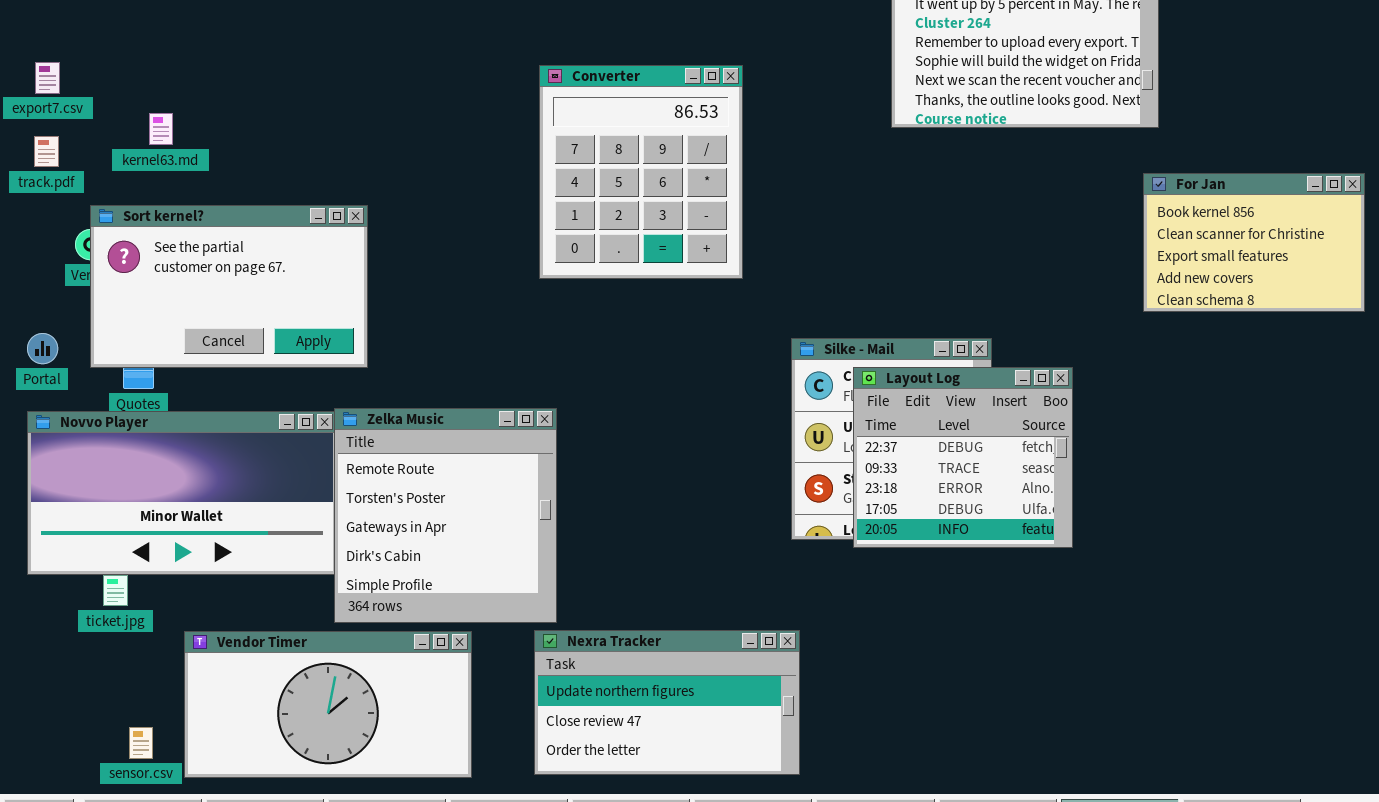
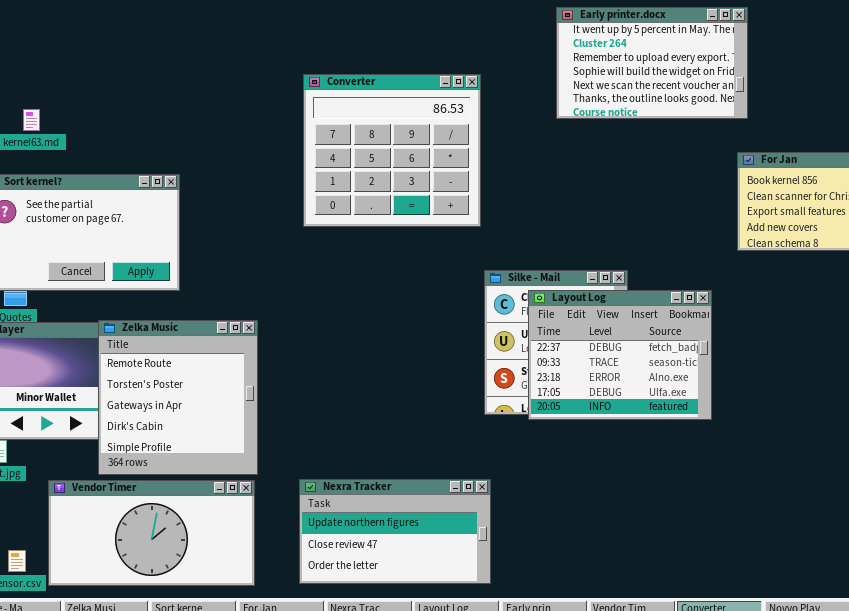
Converter: [539,65,743,279] -> [303,74,481,227], resized
Layout Log: [853,367,1073,548] -> [528,290,712,420], resized
Zelka Music: [334,408,557,623] -> [98,320,258,475], moved

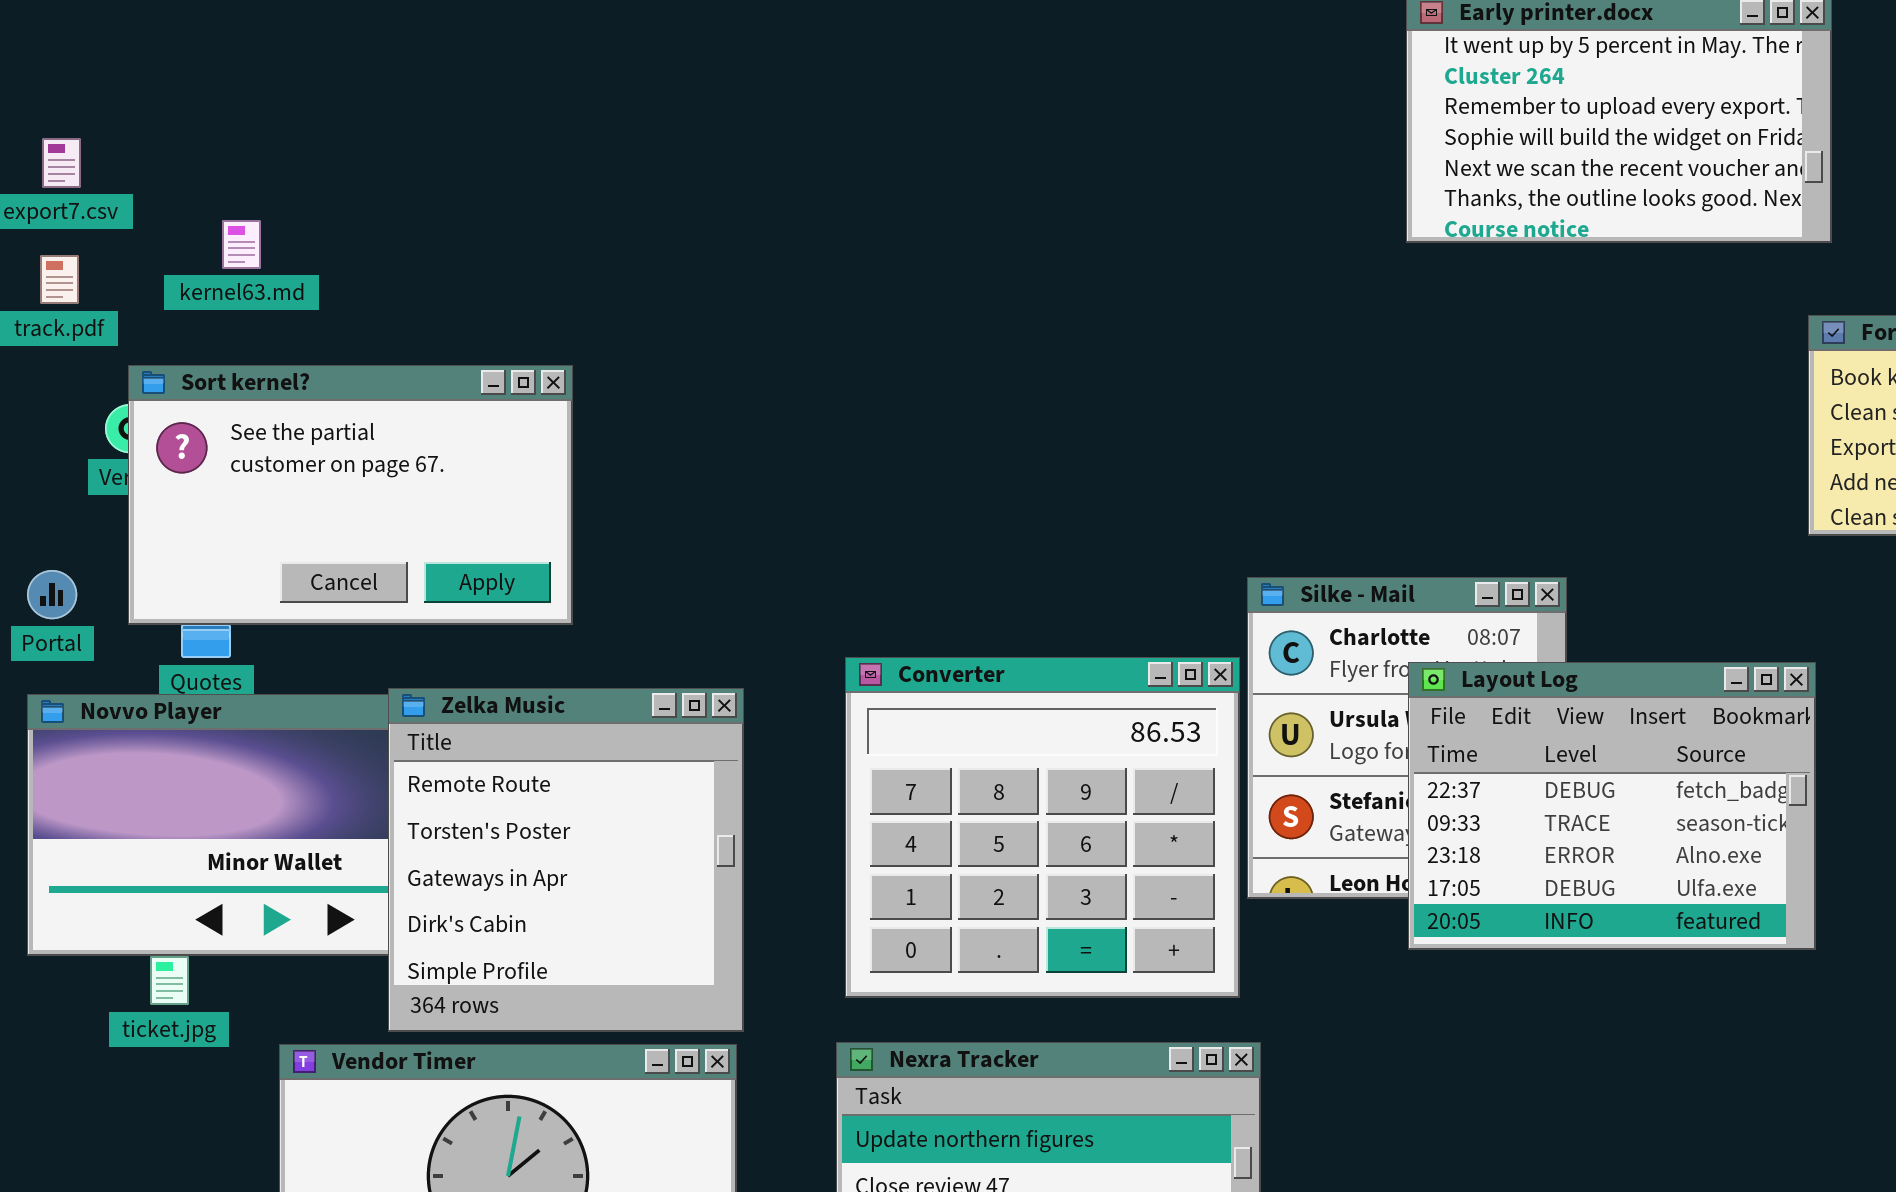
Converter: [303,74,481,227] -> [845,657,1240,998], moved
Layout Log: [528,290,712,420] -> [1408,662,1816,950], moved

